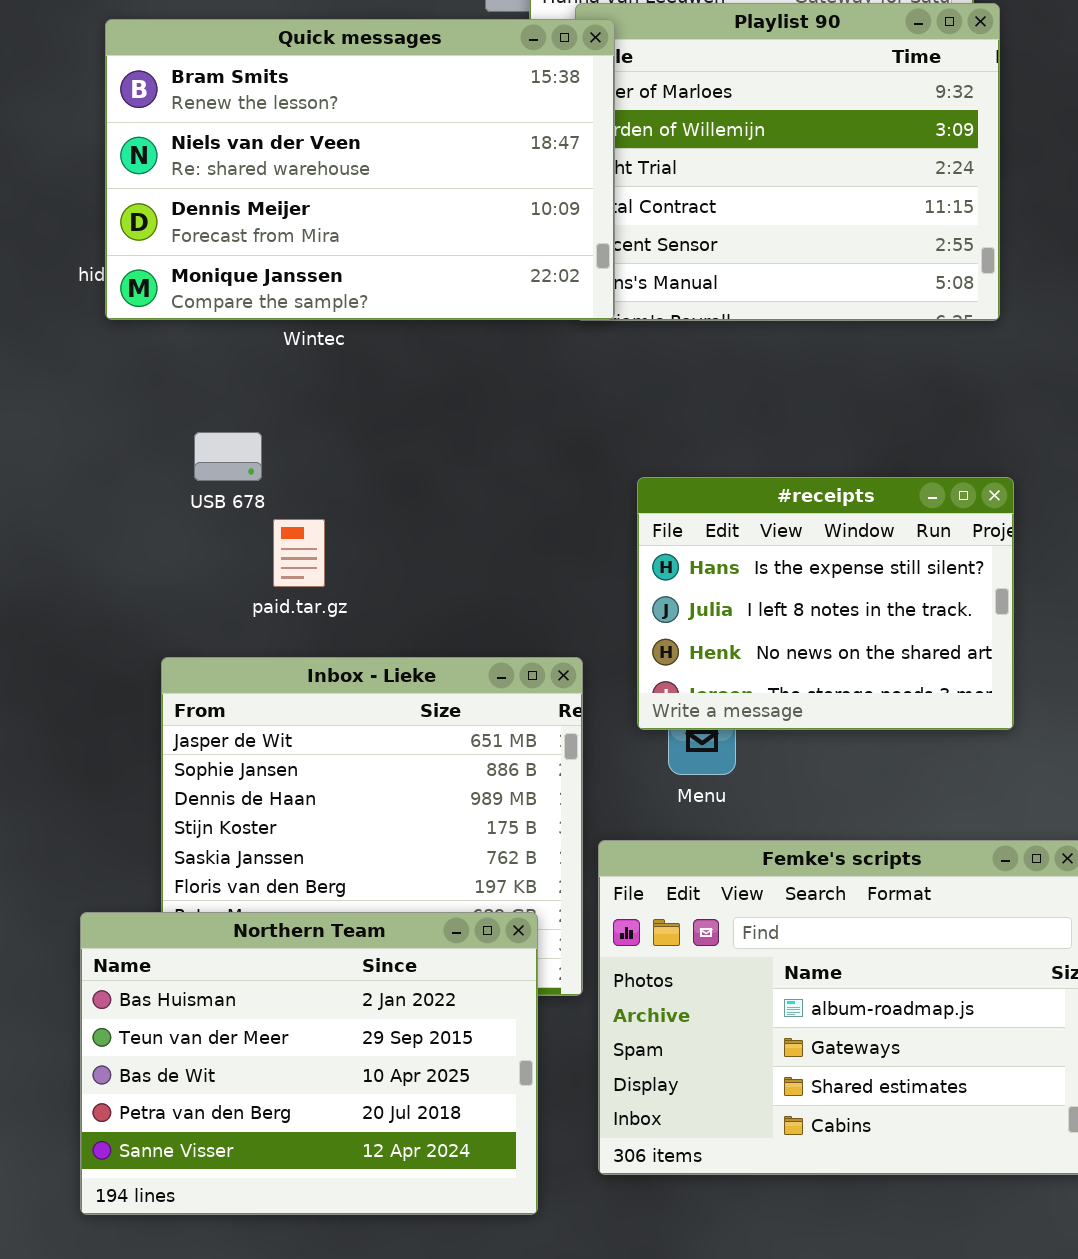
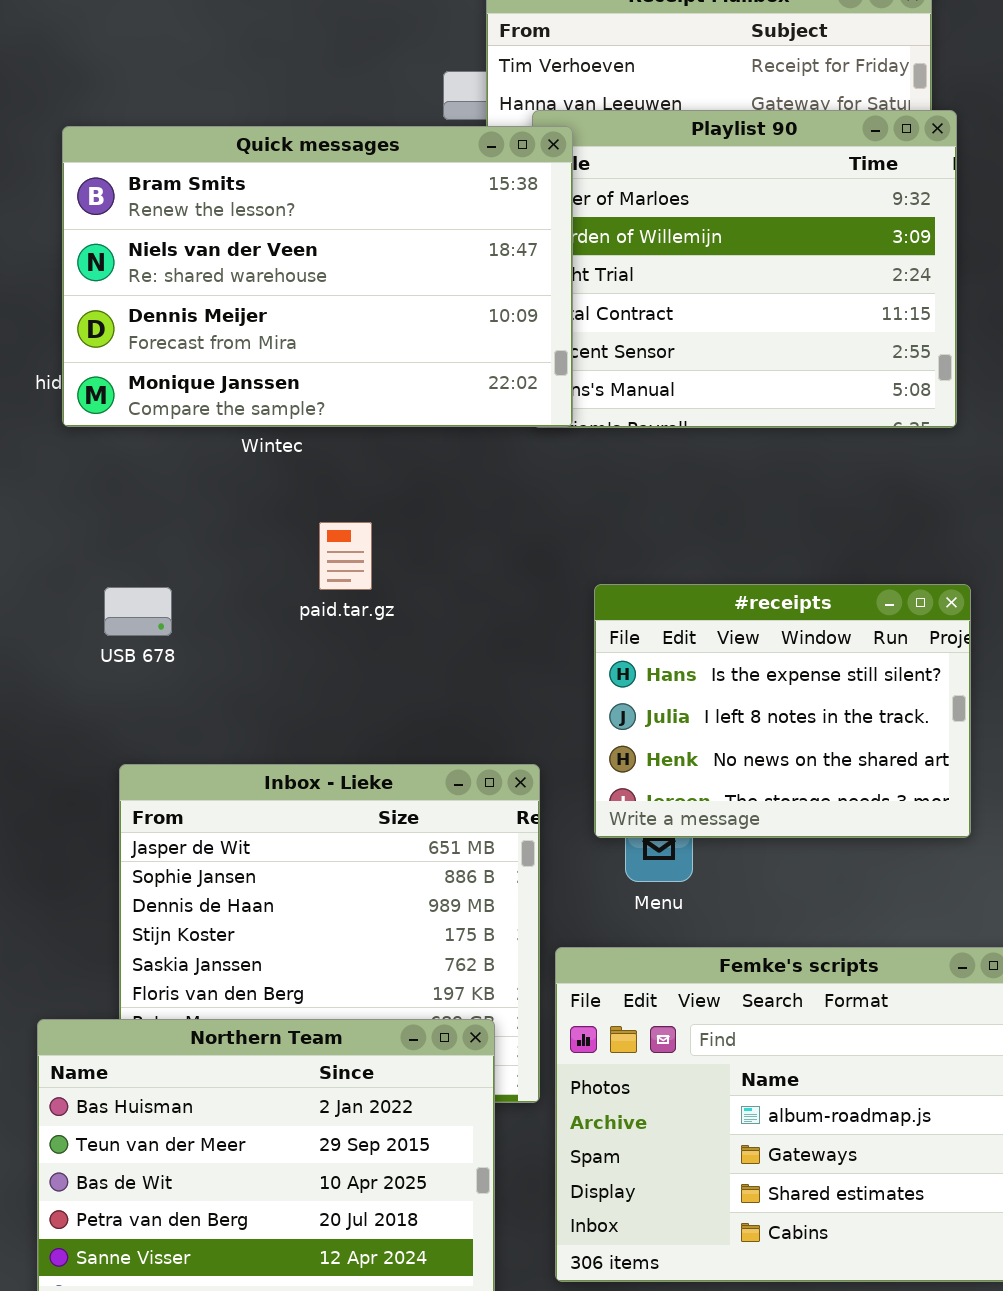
USB 678: [194,432,262,481] -> [104,587,172,636], moved
paid.tar.gz: [273,519,325,587] -> [319,522,372,590], moved

